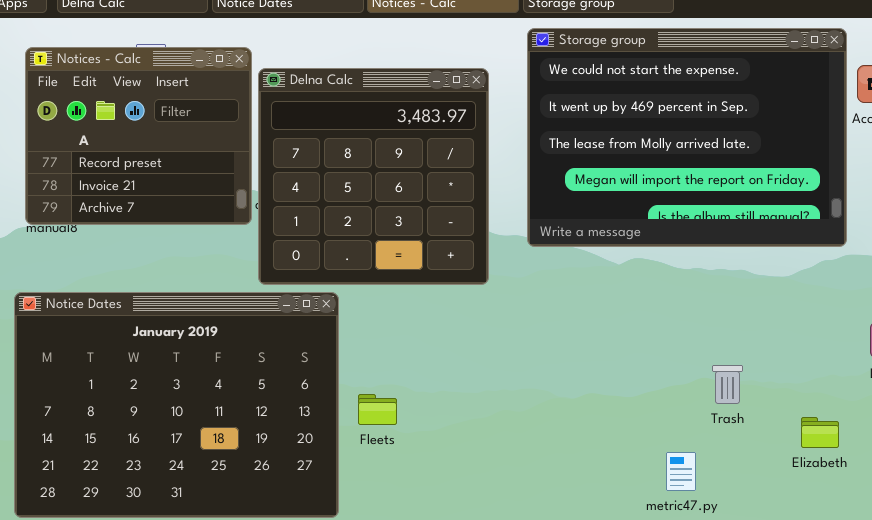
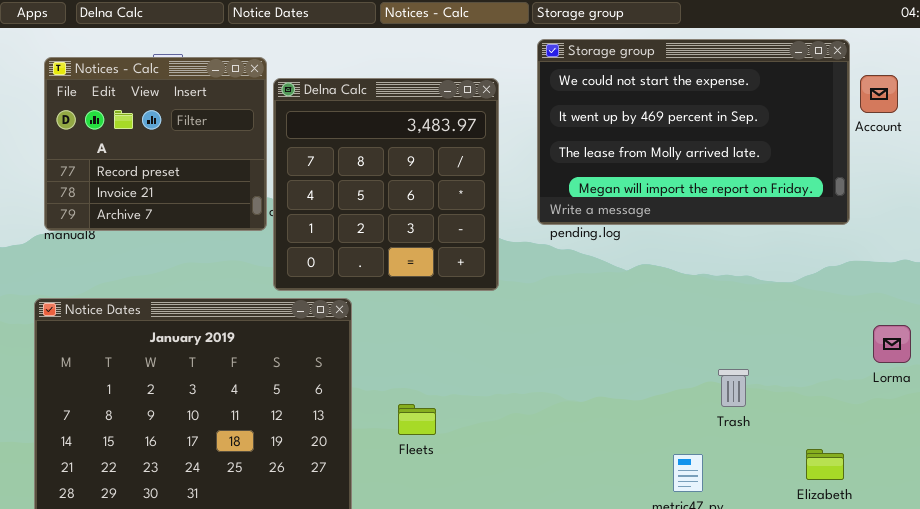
Storage group: [527,28,847,247] -> [537,39,850,225], resized
Fleets: [358,394,397,425] -> [398,404,436,435], moved
Elizabeth: [801,417,839,448] -> [806,449,844,480], moved

